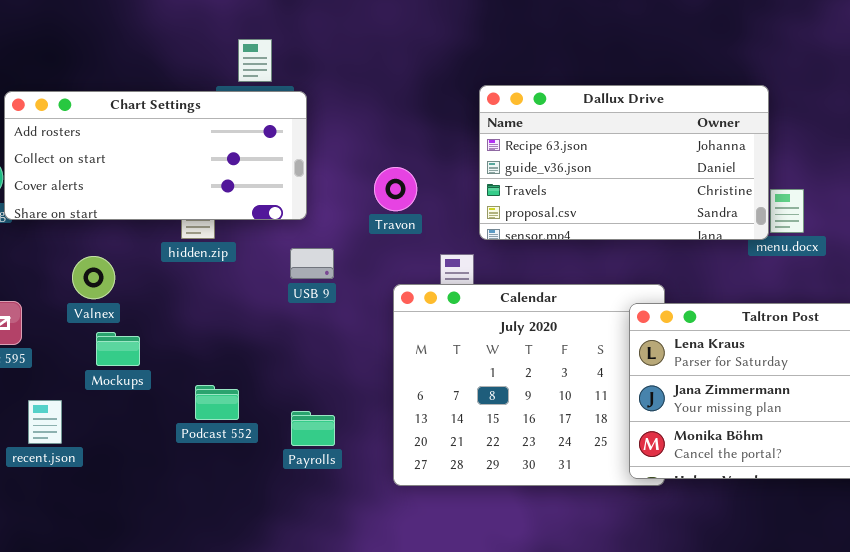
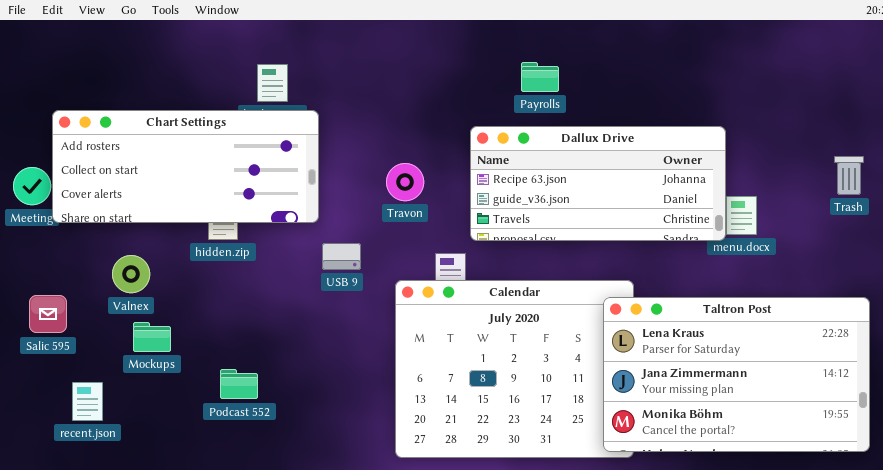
Dallux Drive: [479,85,769,240] -> [470,126,726,241], resized
Travon: [374,167,417,211] -> [386,163,424,201], moved
USB 9: [290,248,334,279] -> [322,243,361,270], moved
Payrolls: [291,411,335,446] -> [521,62,559,92], moved

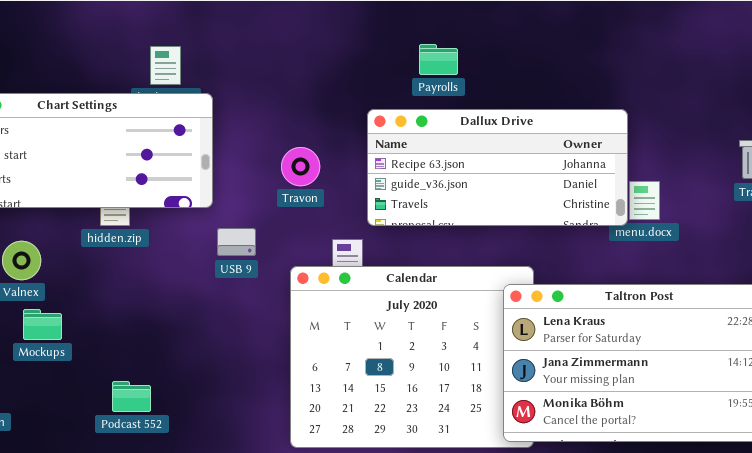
Podcast 552: [220,369,258,399] -> [112,381,151,412], moved

